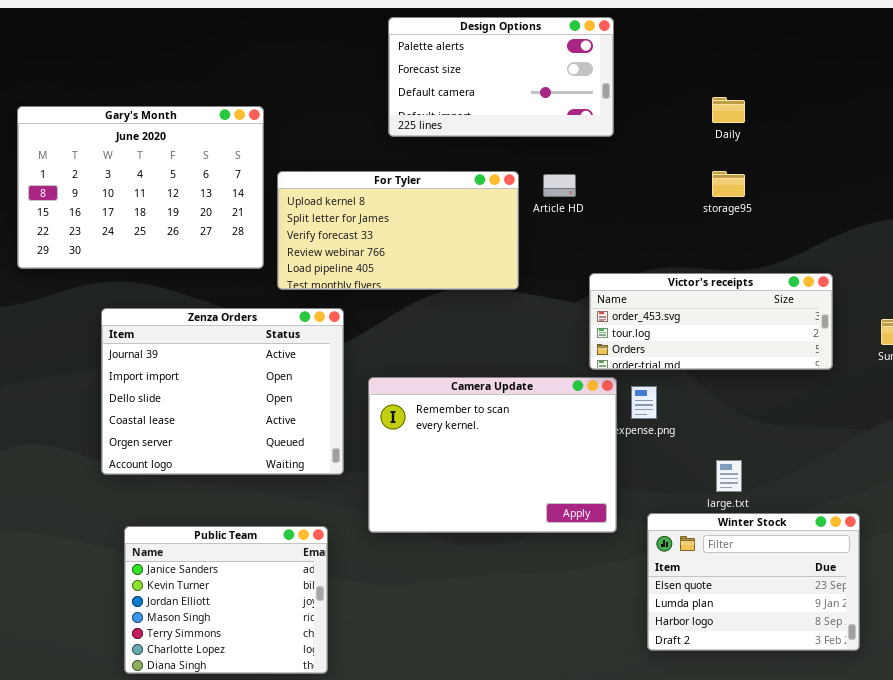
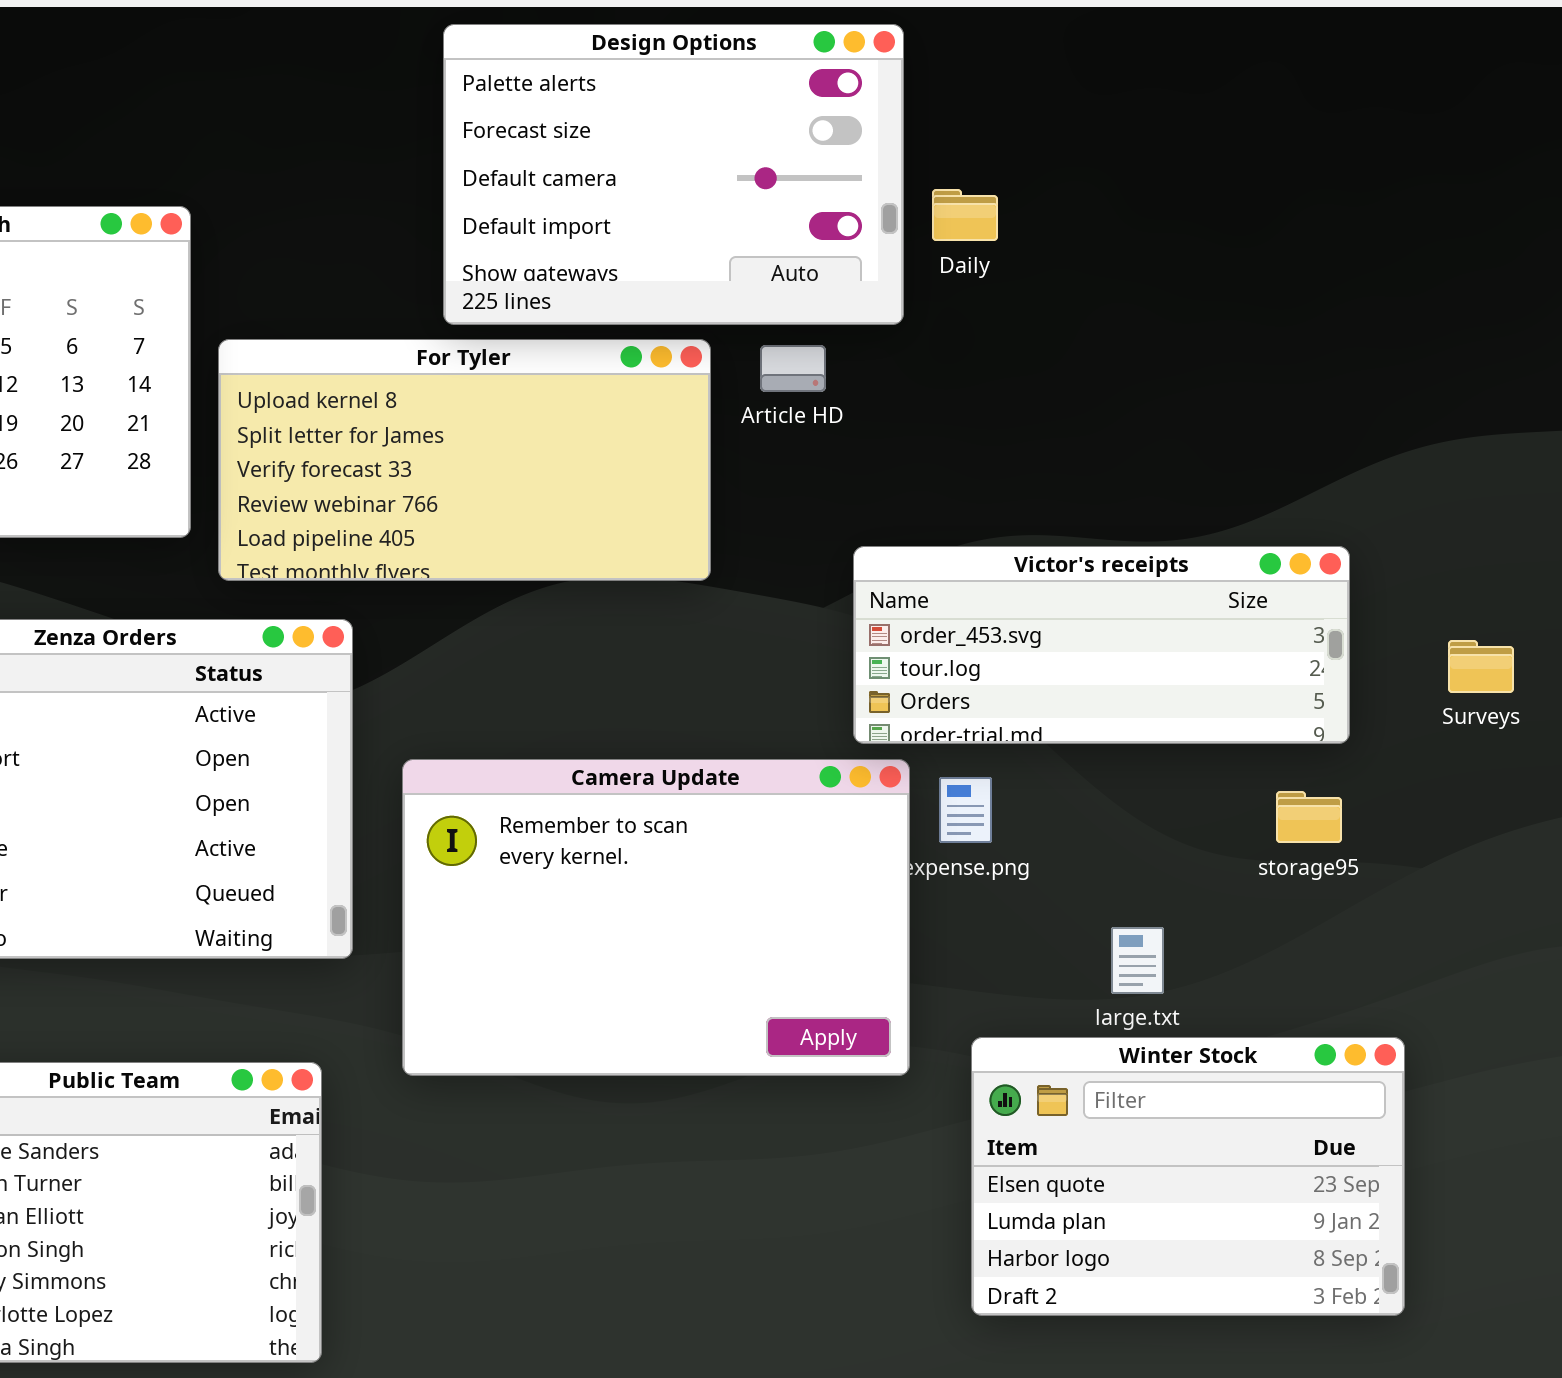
Design Options: [388,17,614,137] -> [443,24,904,325], resized
Daily: [712,97,745,123] -> [932,189,998,241], moved
storage95: [712,171,745,197] -> [1276,791,1342,843], moved

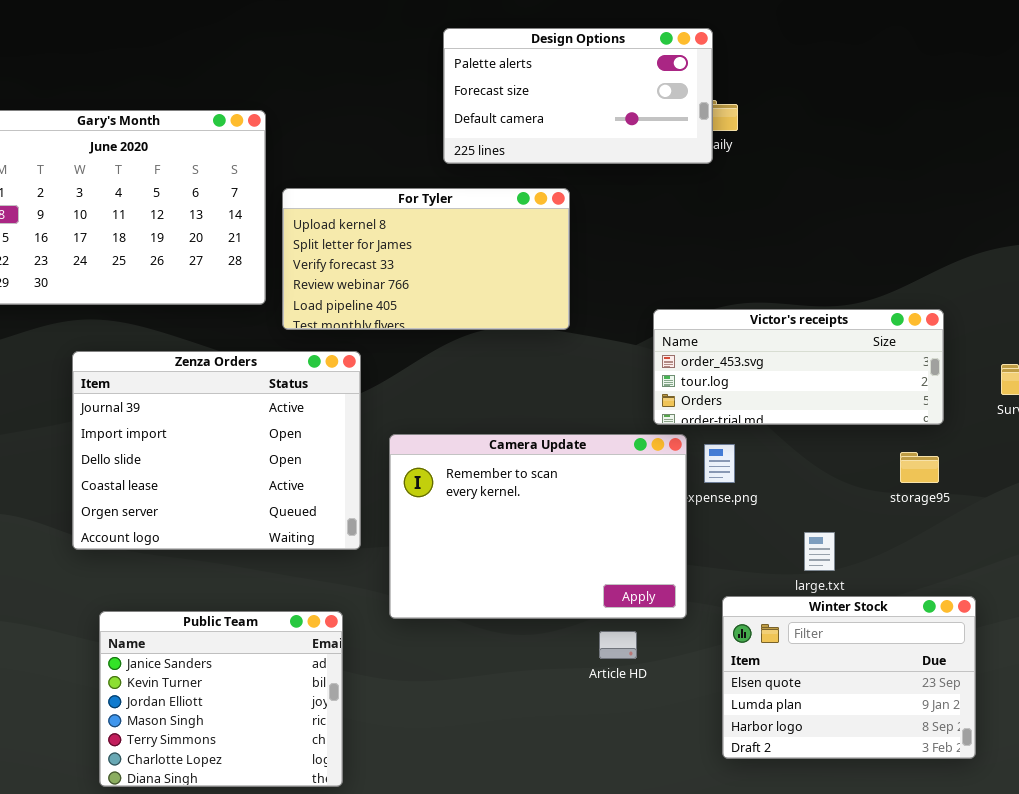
Design Options: [443,24,904,325] -> [443,28,713,164], moved, resized
Article HD: [760,345,826,392] -> [599,631,637,659], moved

